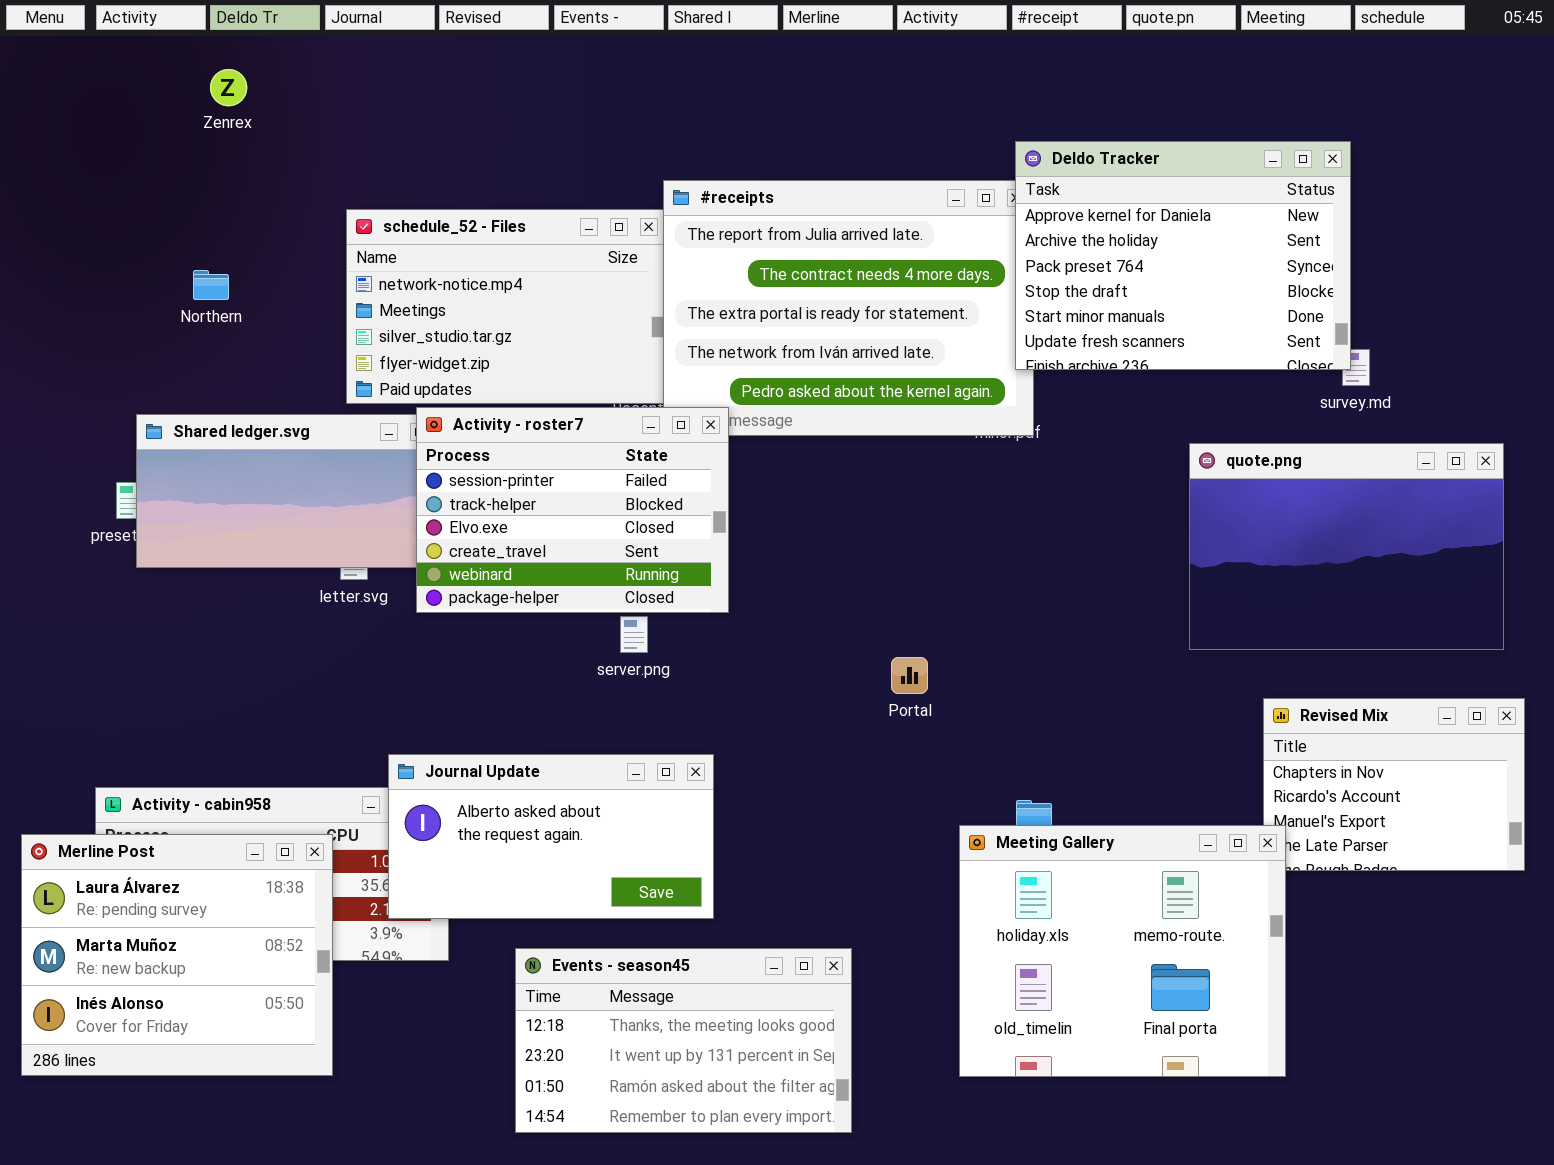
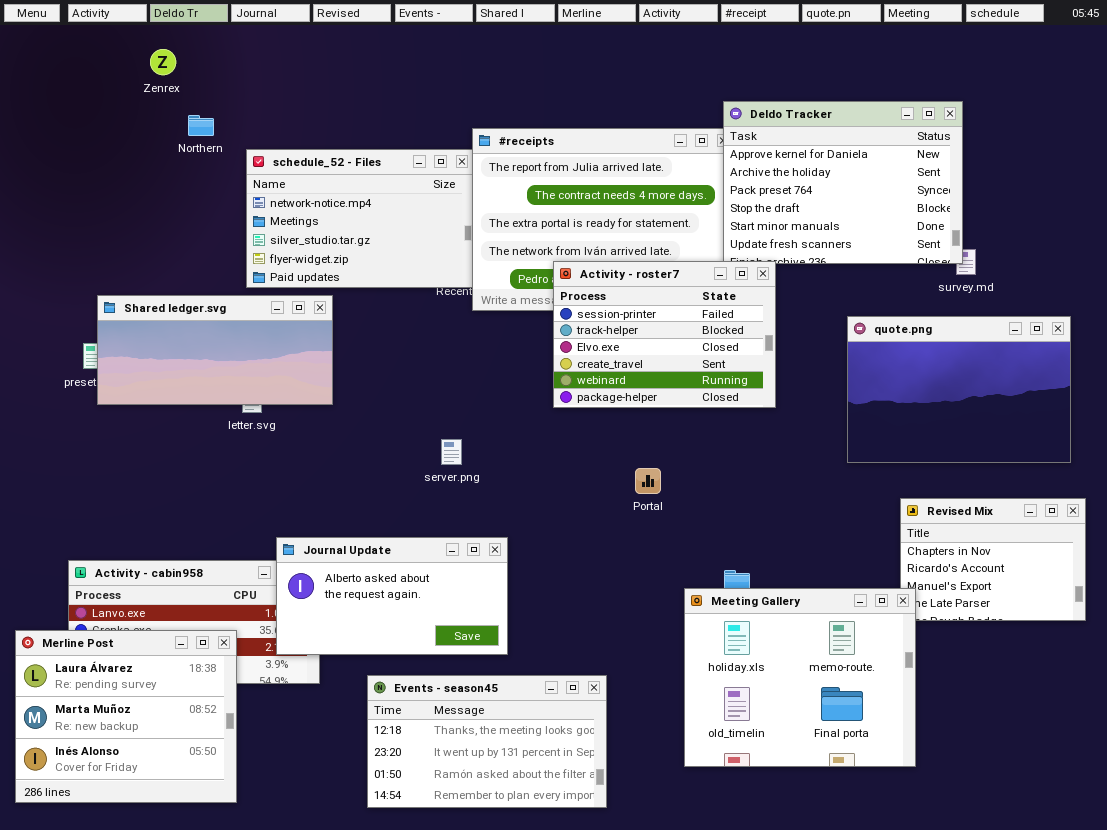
Northern: [193,270,229,300] -> [188,115,214,136], moved
Activity - roster7: [416,407,729,613] -> [553,261,776,408], moved
Merline Post: [21,834,333,1076] -> [15,630,237,803], moved

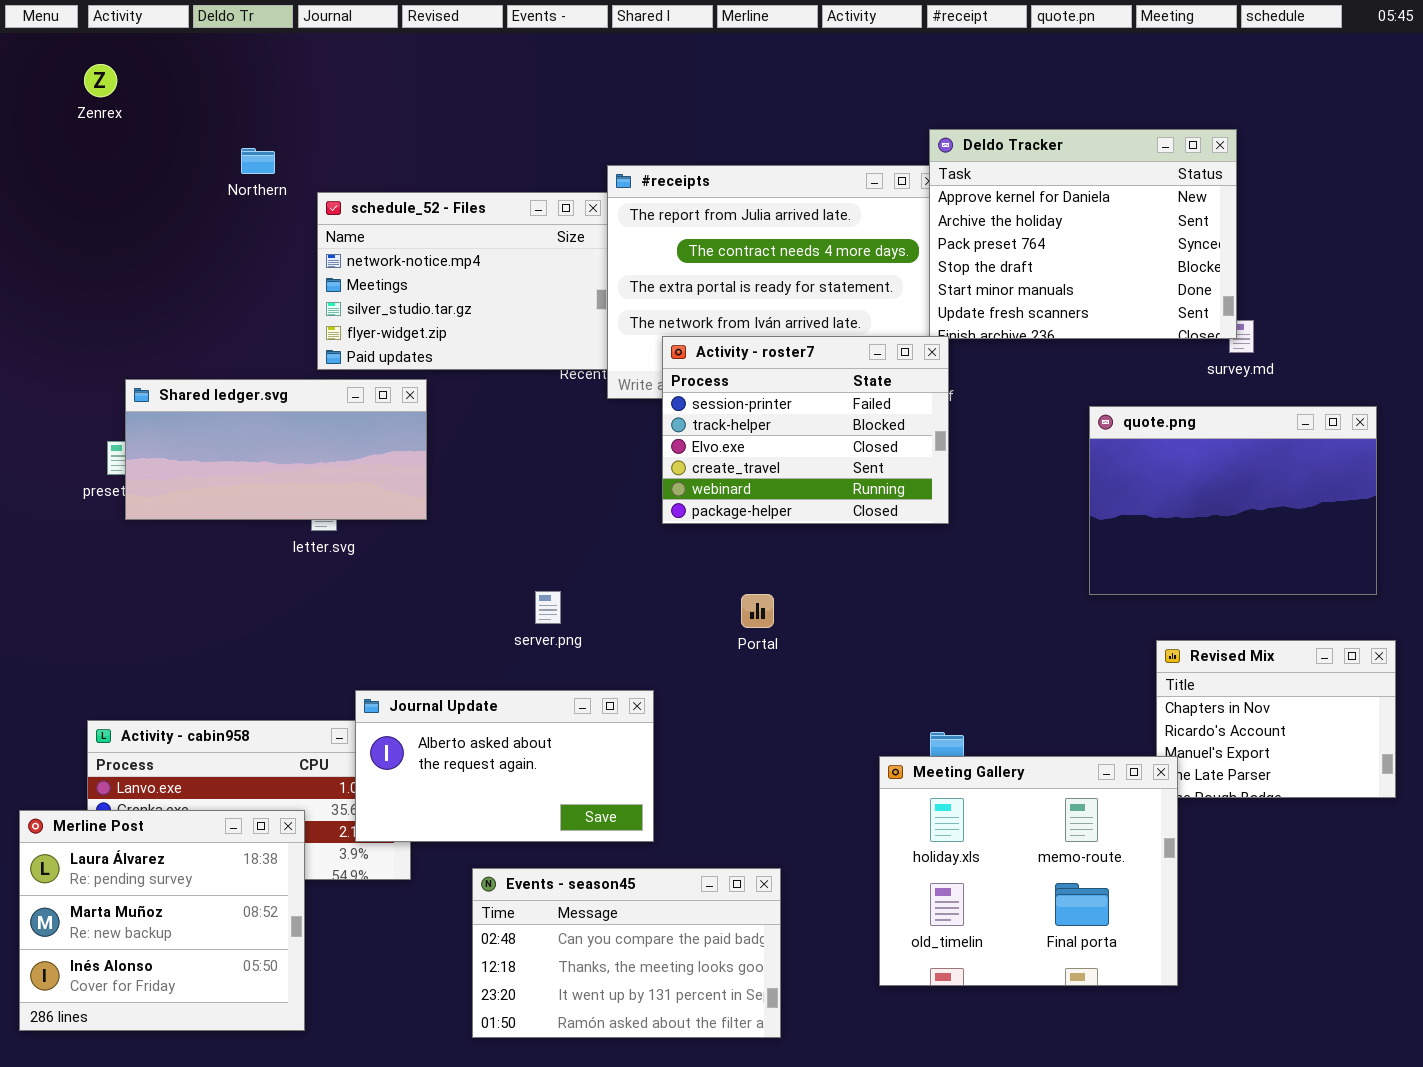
Zenrex: [150,49,176,75] -> [84,64,117,97], moved
Activity - roster7: [553,261,776,408] -> [662,336,949,524], moved
server.png: [441,439,462,465] -> [535,591,561,624], moved
Portal: [635,468,661,494] -> [741,594,774,628], moved
Events - season45: [367,675,607,808] -> [472,868,781,1038], scrolled up 1 row

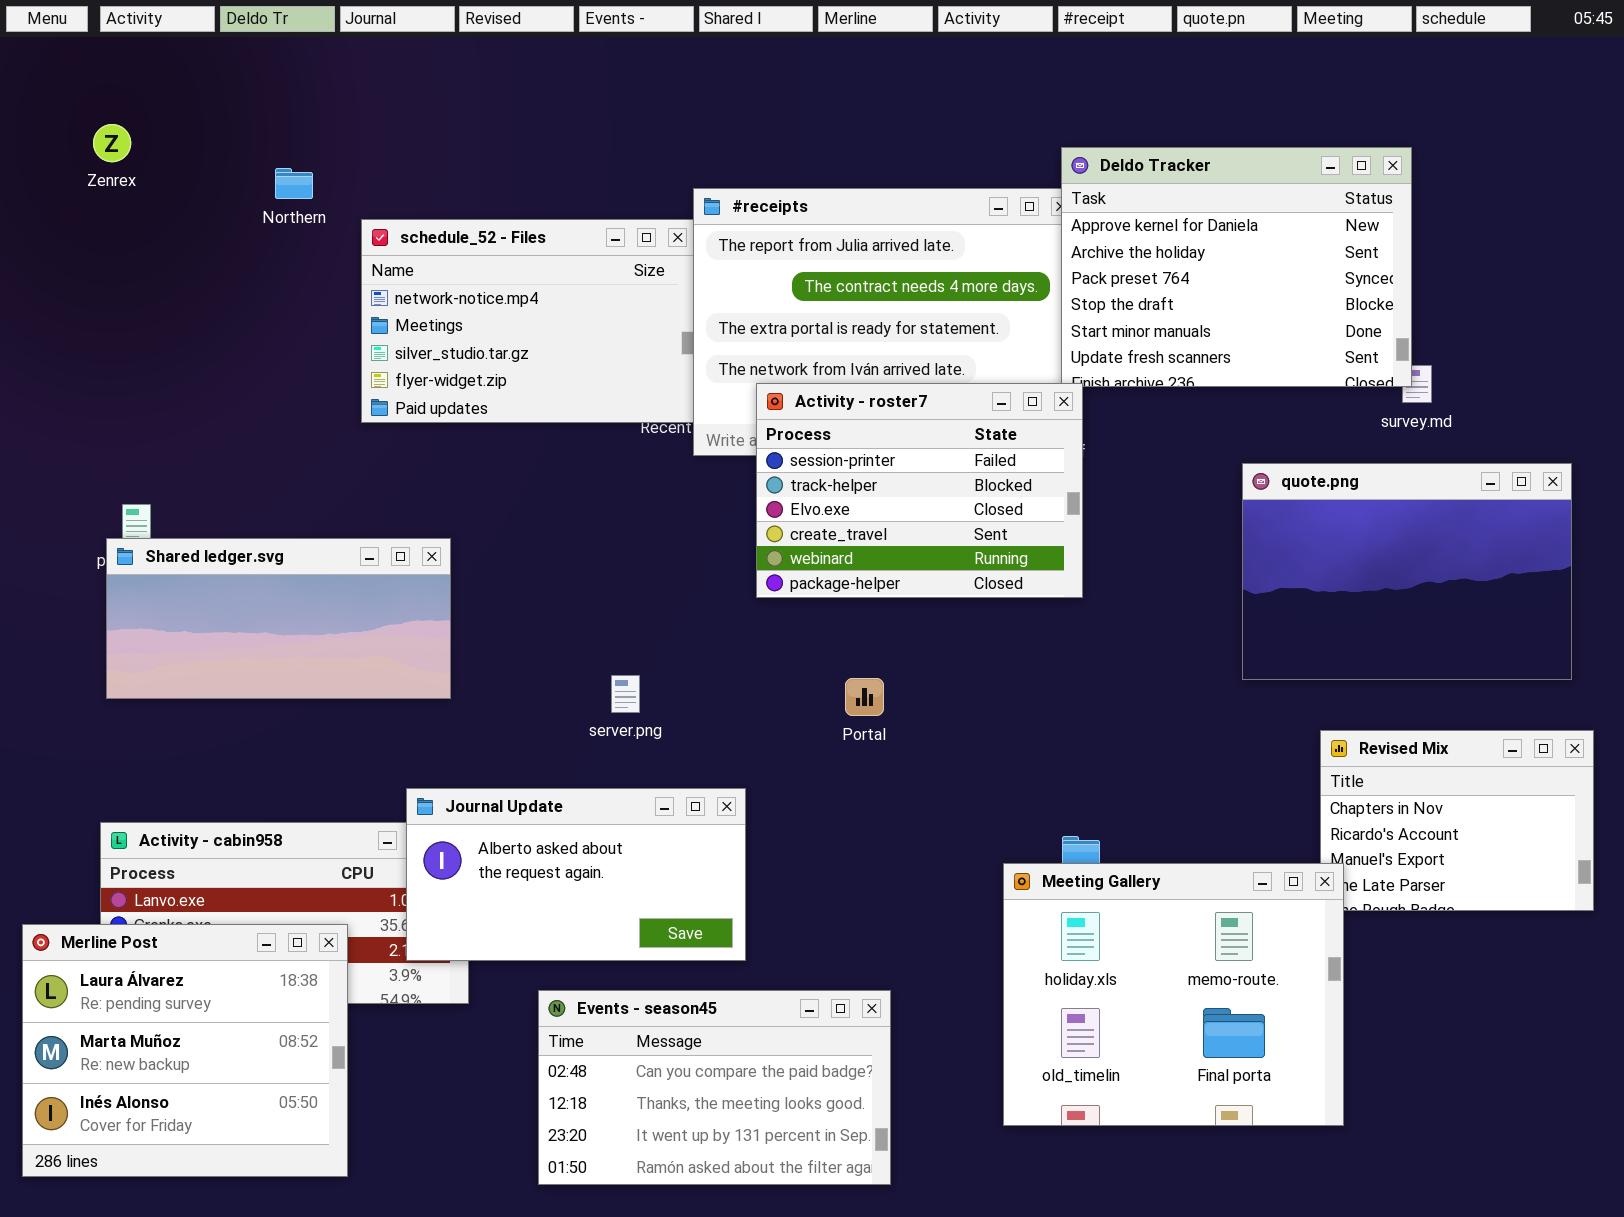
Zenrex: [84,64,117,97] -> [93,124,131,162], moved
Shared ledger.svg: [125,379,427,520] -> [106,538,451,699], moved

